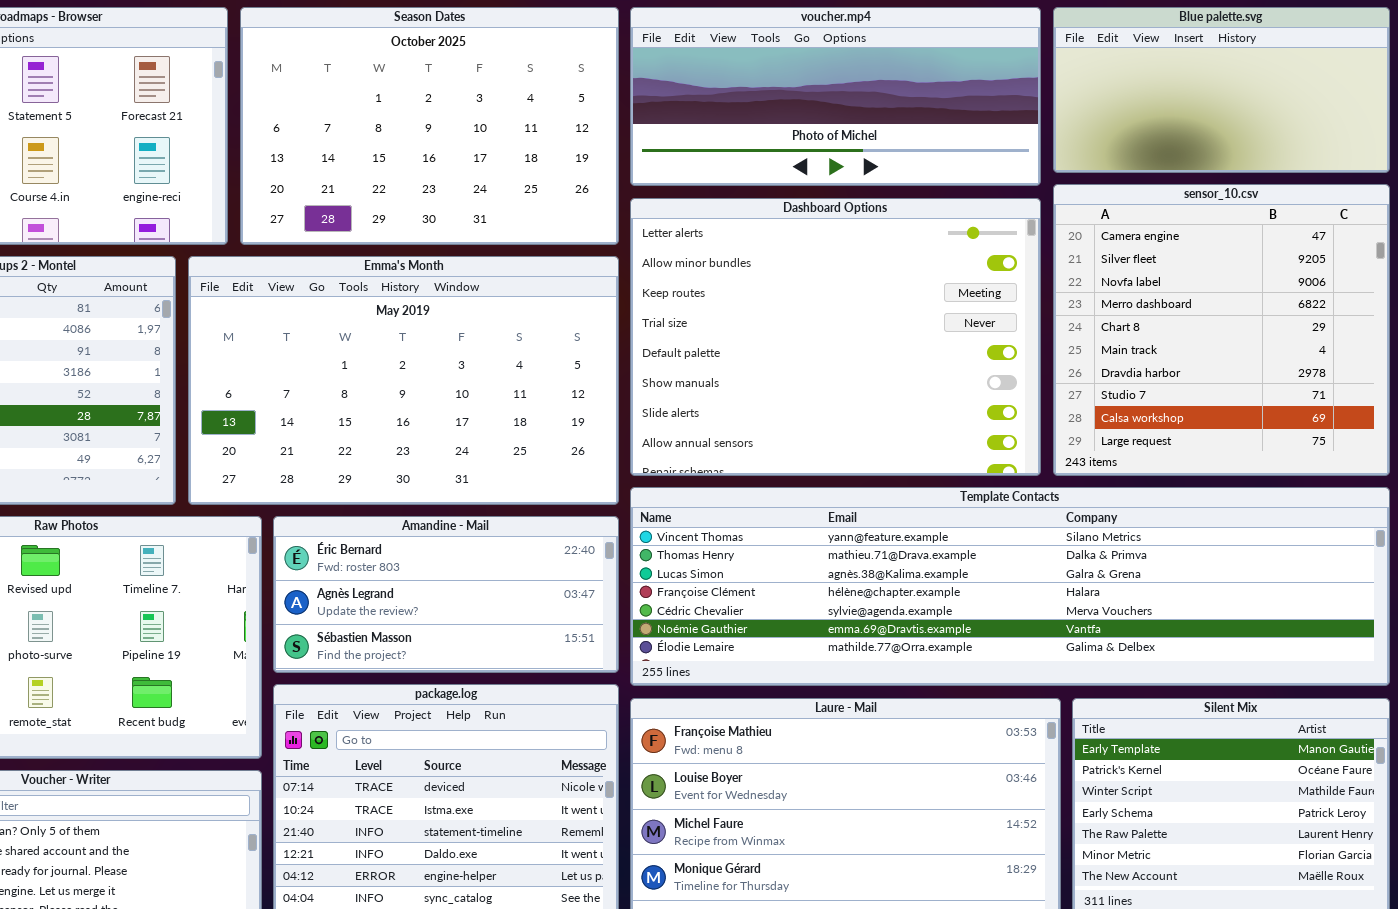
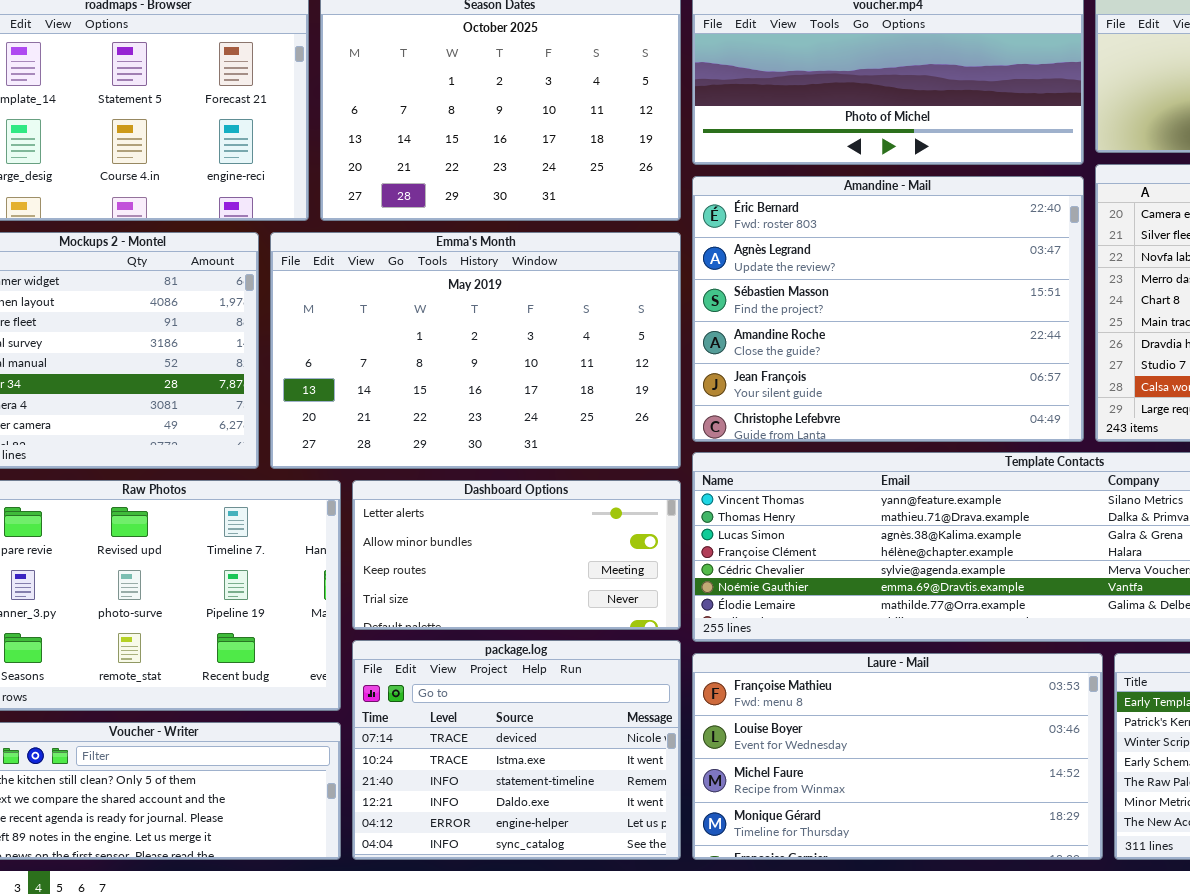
Dashboard Options: [630,198,1041,476] -> [352,480,681,630], moved, resized
Amandine - Mail: [273,516,619,673] -> [692,176,1084,442], moved, resized

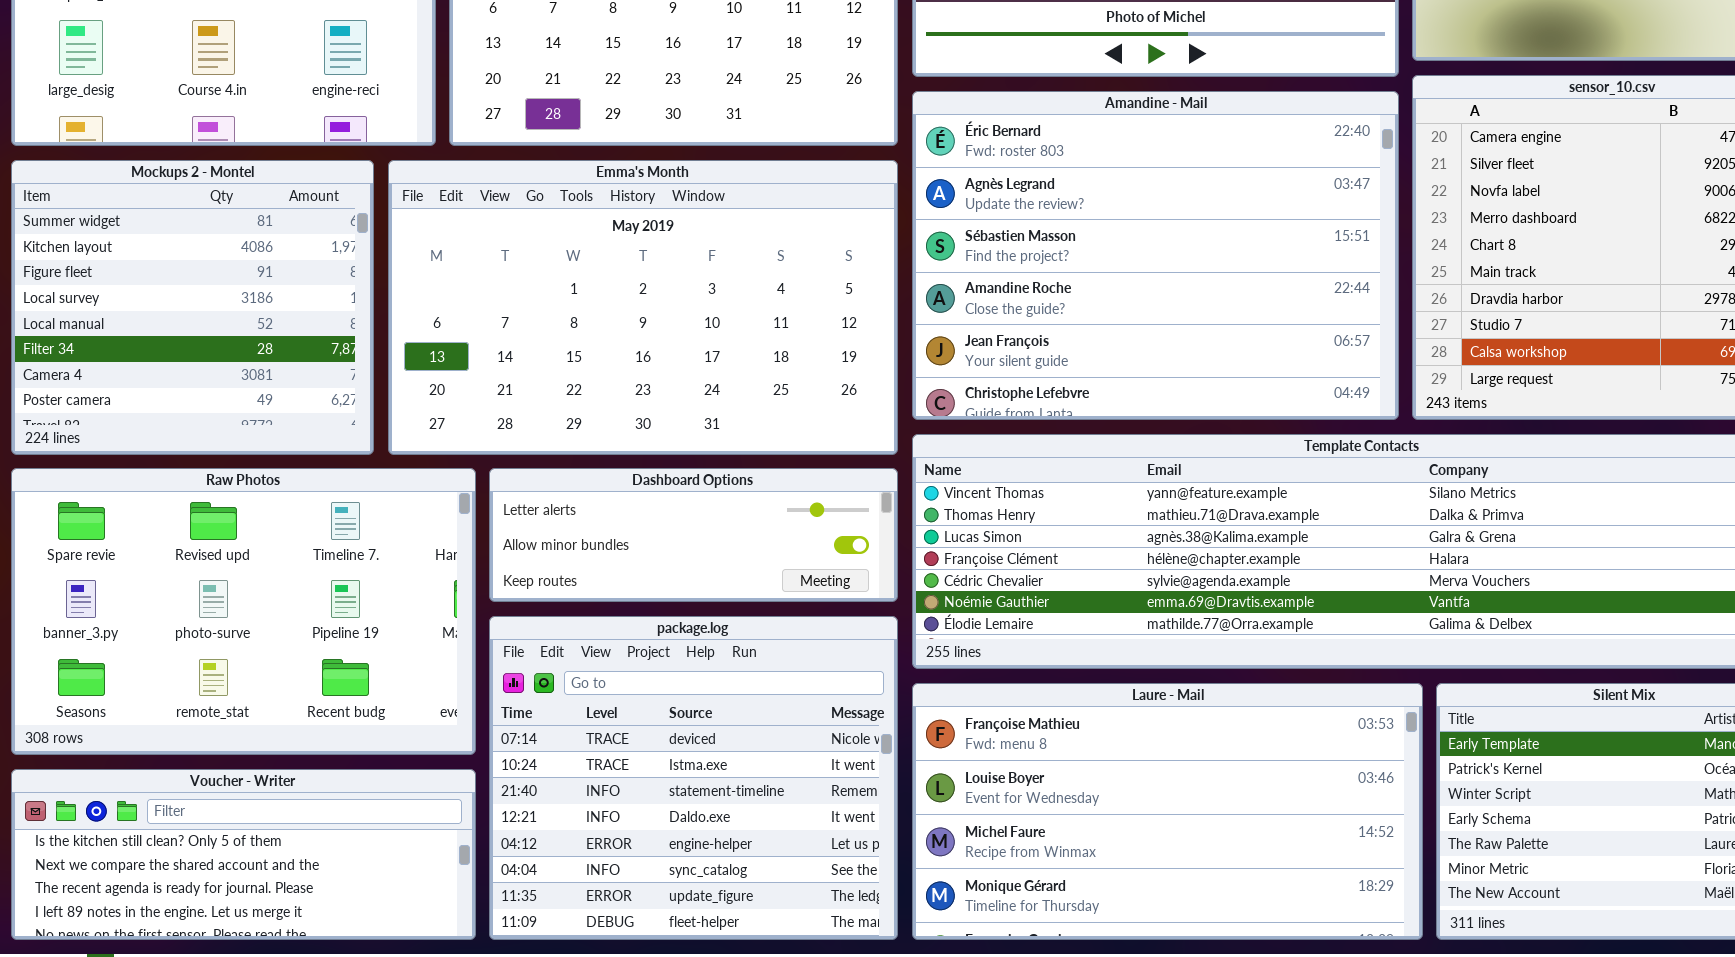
Dashboard Options: [352,480,681,630] -> [489,468,898,602], resized
package.log: [352,640,681,860] -> [489,616,898,940], resized

